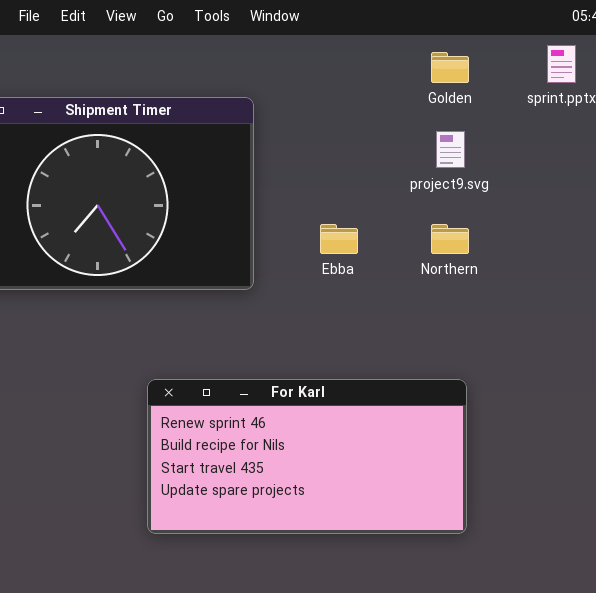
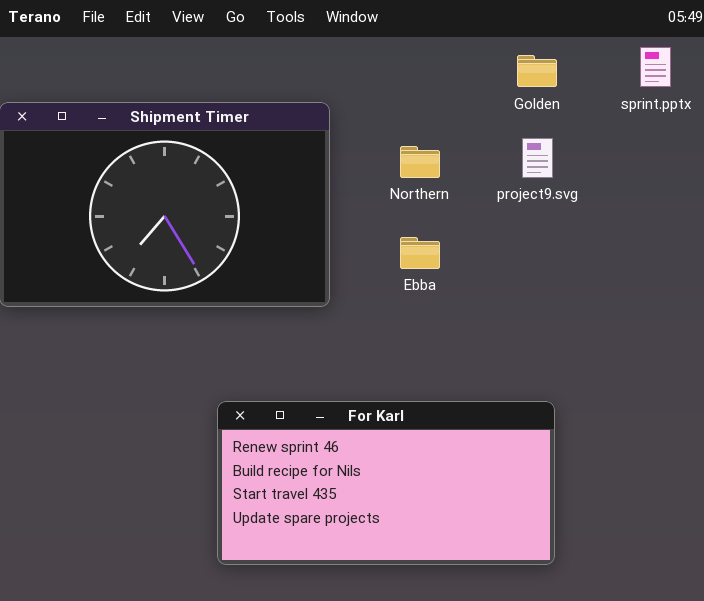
Northern: [431,224,469,254] -> [400,146,440,178], moved

